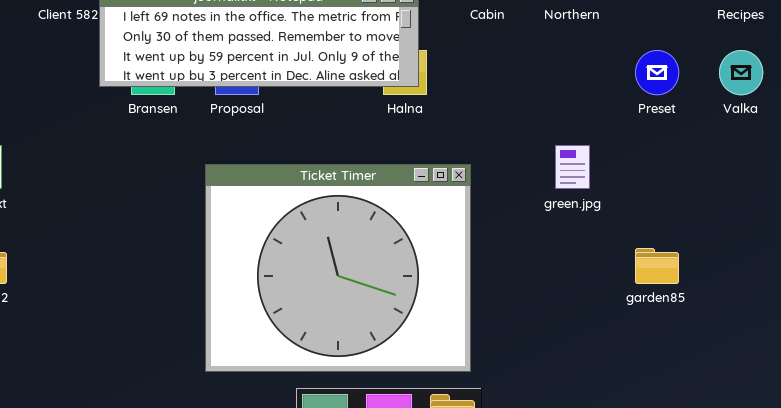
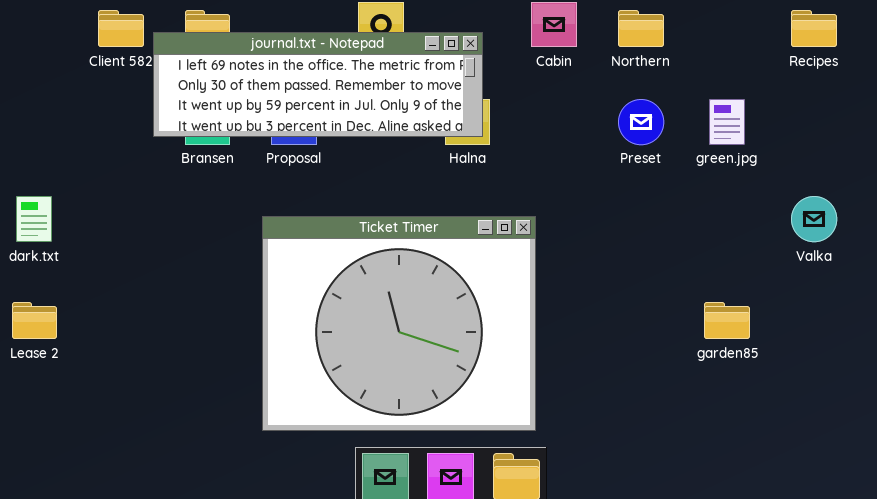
Preset: [635,50,679,95] -> [618,99,664,145], moved
Valka: [719,50,763,95] -> [791,196,837,242], moved
green.jpg: [555,145,590,189] -> [709,99,745,145], moved

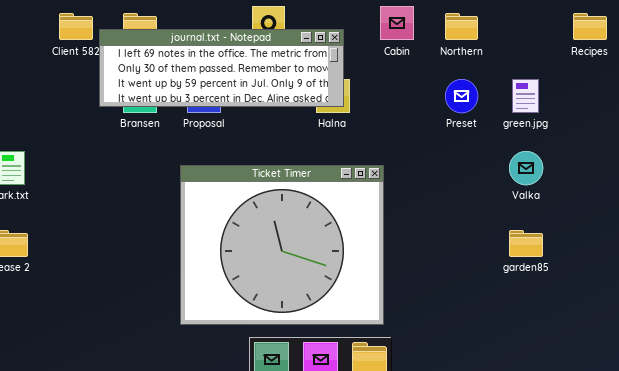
Valka: [791,196,837,242] -> [509,151,543,185], moved

